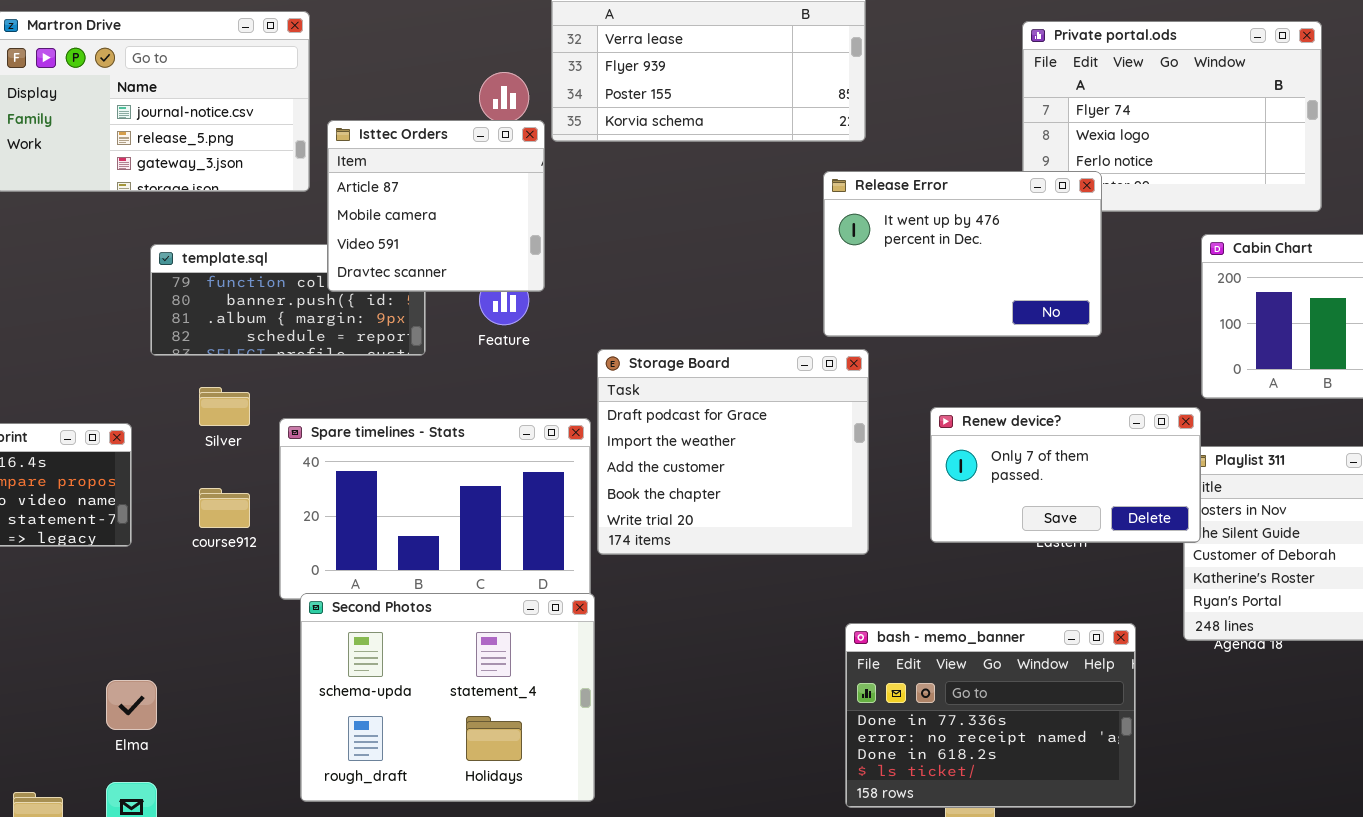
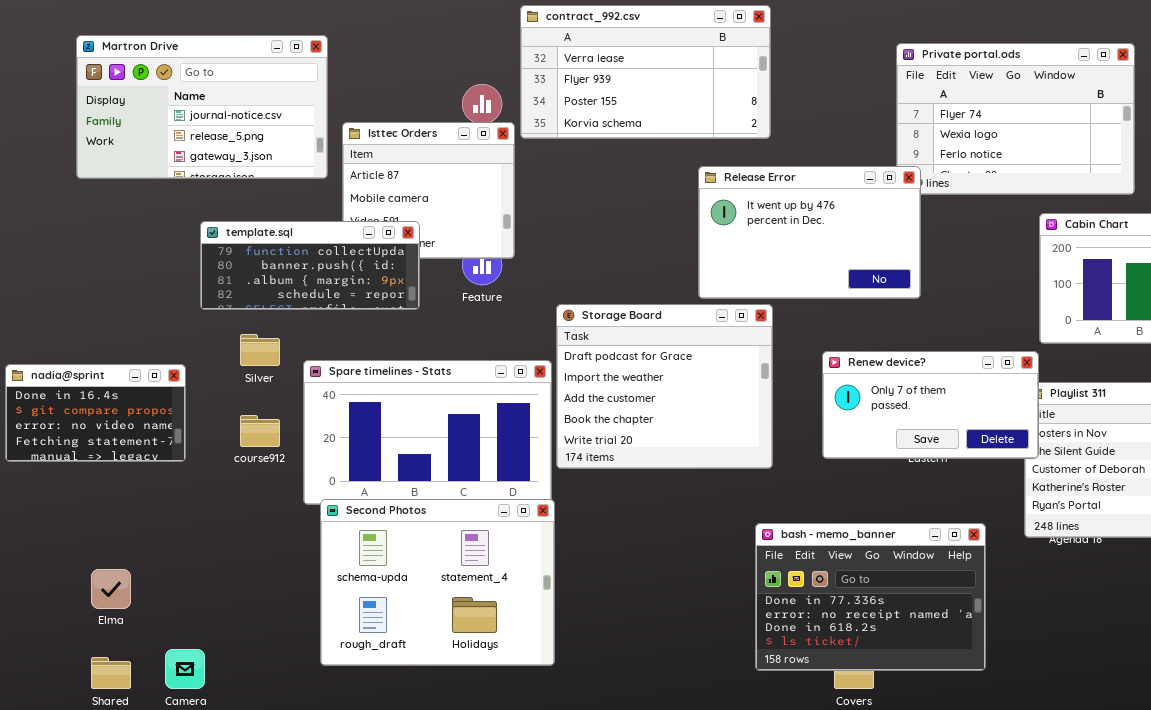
Release Error: [823,171,1102,337] -> [698,166,921,299], moved
template.sql: [150,244,426,356] -> [200,221,420,310], raised
Elma: [106,680,157,730] -> [91,569,131,609], moved

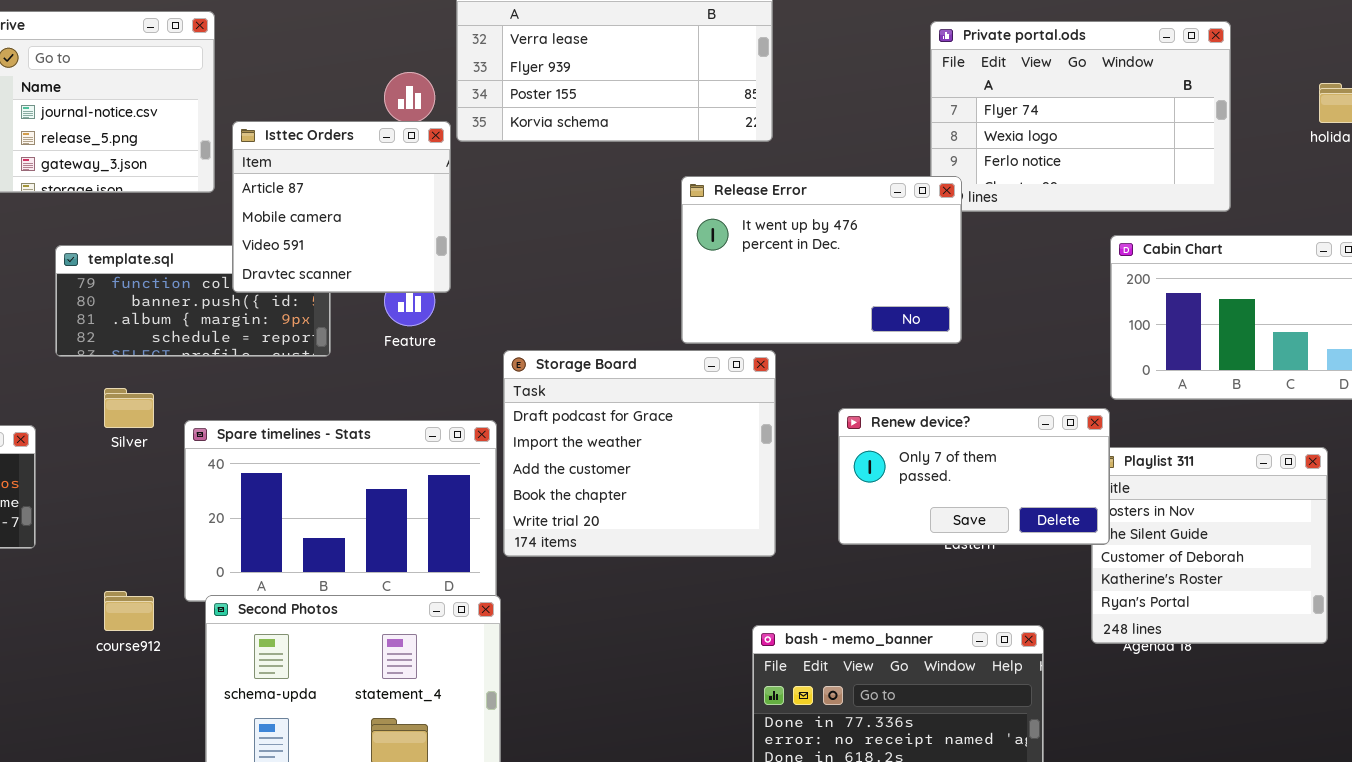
Isttec Orders: [342,122,515,259] -> [232,121,451,293], raised
course912: [240,415,280,447] -> [104,591,154,631], moved

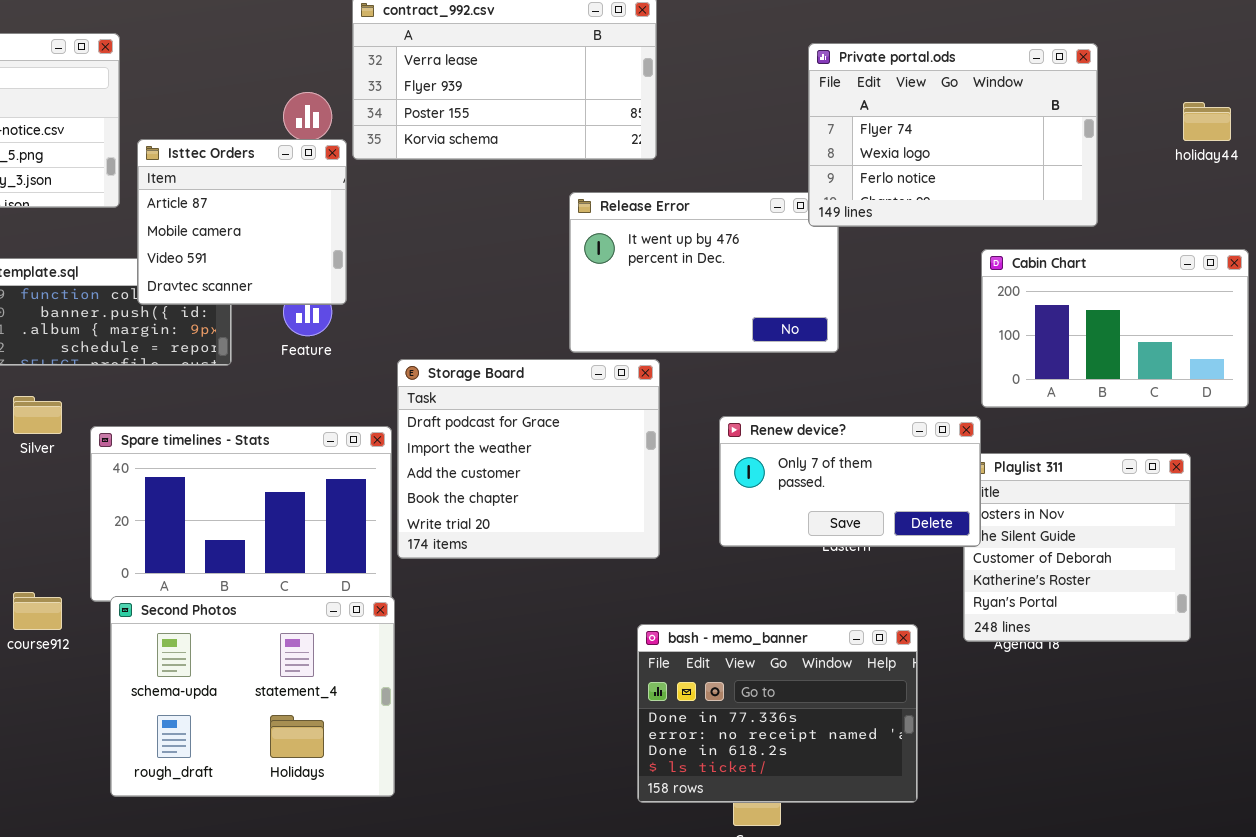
Private portal.ods: [930,21,1231,212] -> [808,43,1098,227], raised

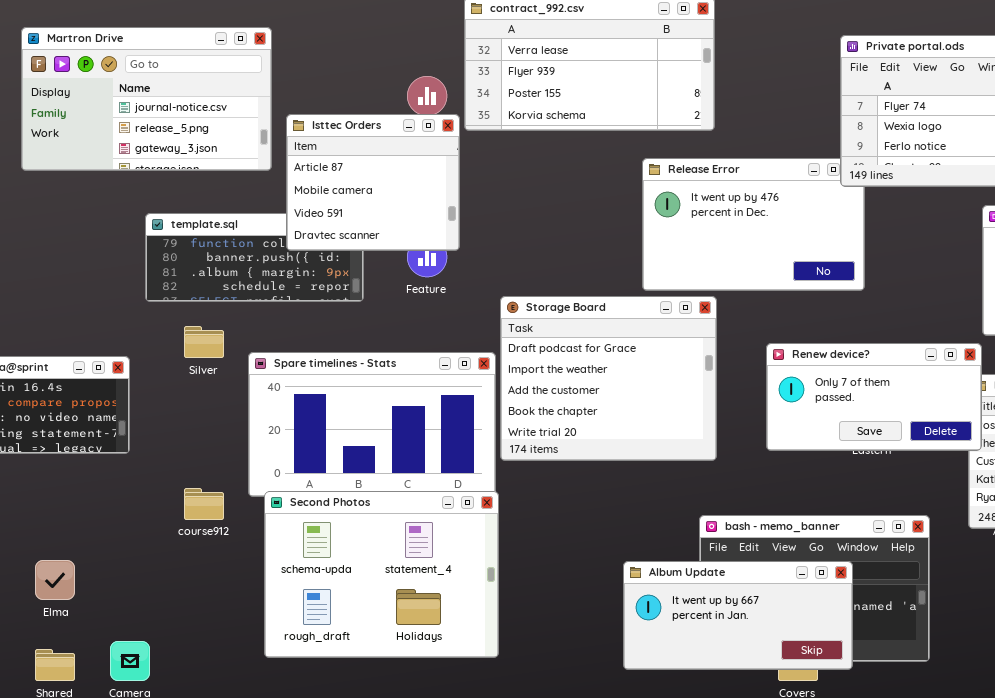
Album Update: none -> [623,561,853,670], opened

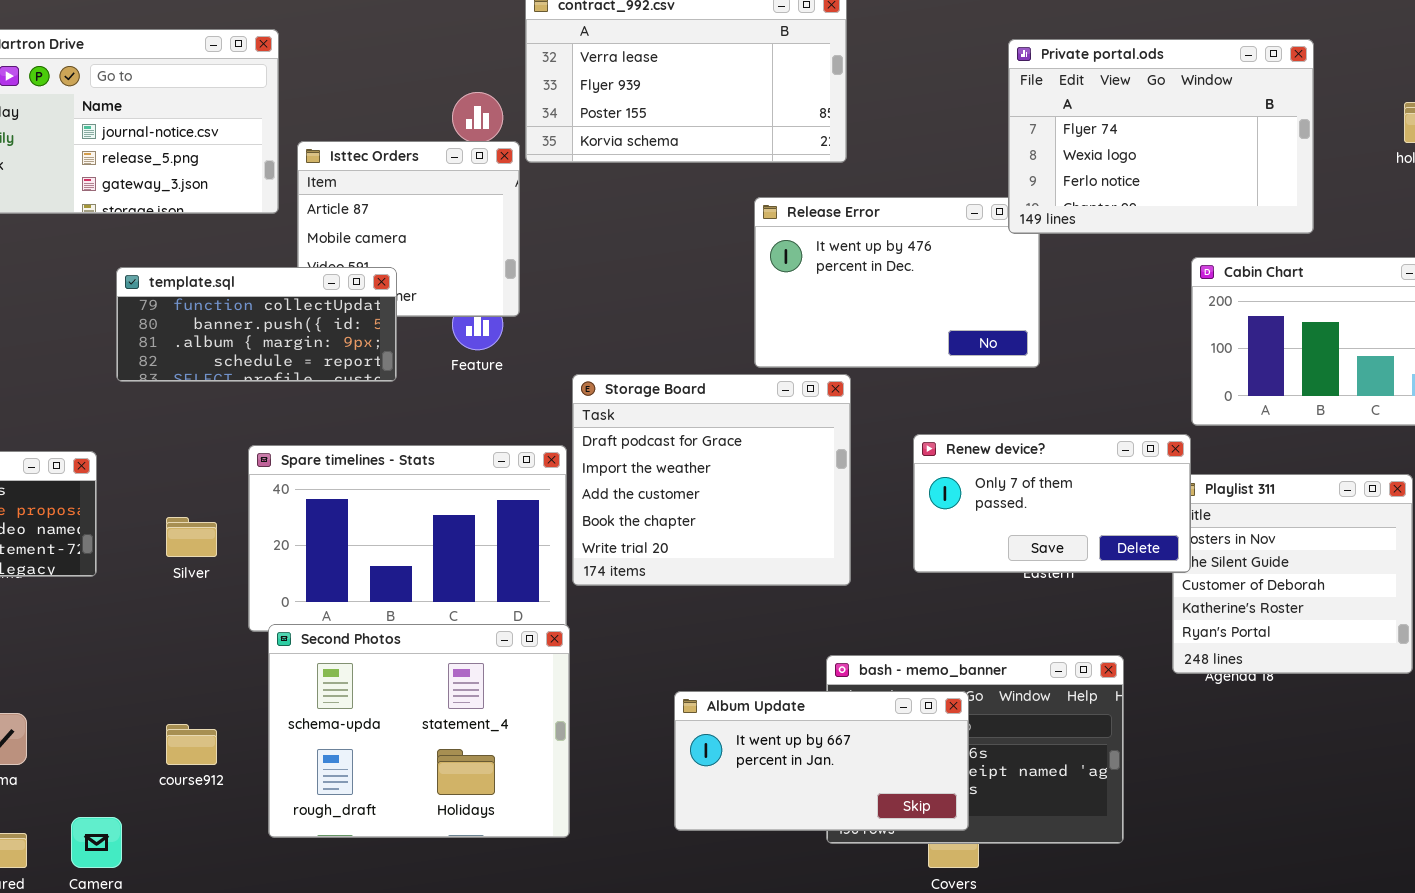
template.sql: [145,213,364,302] -> [116,267,397,382], raised
Silver: [184,326,224,358] -> [166,517,217,557], moved
course912: [184,488,224,520] -> [166,724,217,765], moved
Album Update: [623,561,853,670] -> [674,691,969,831], moved

